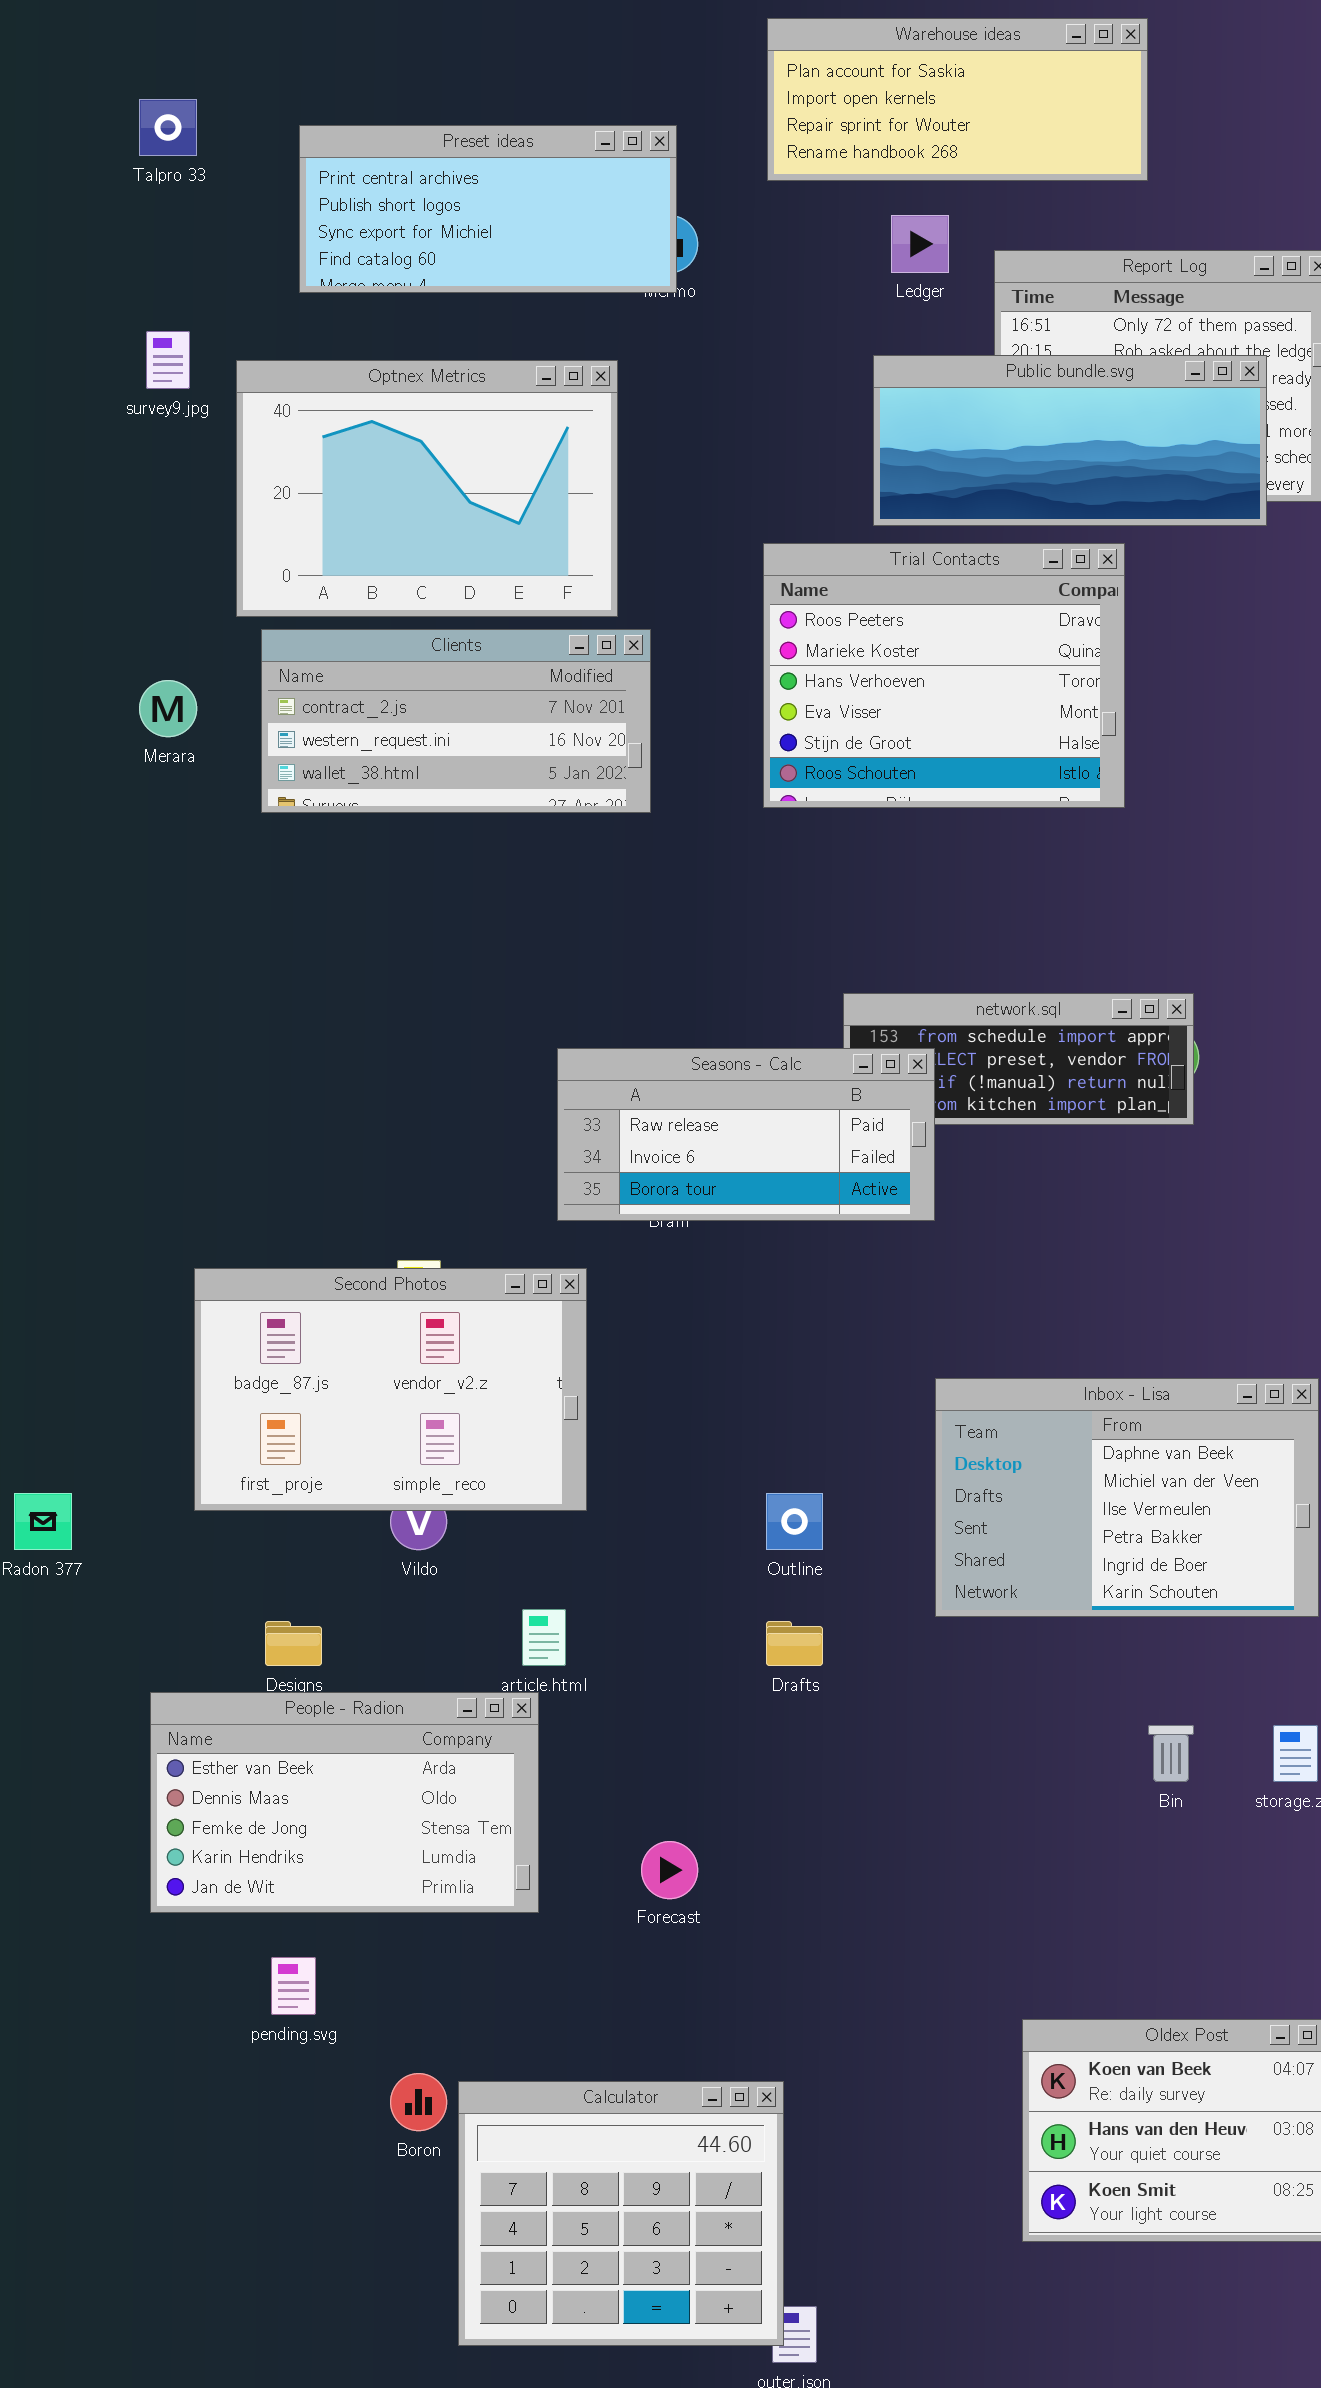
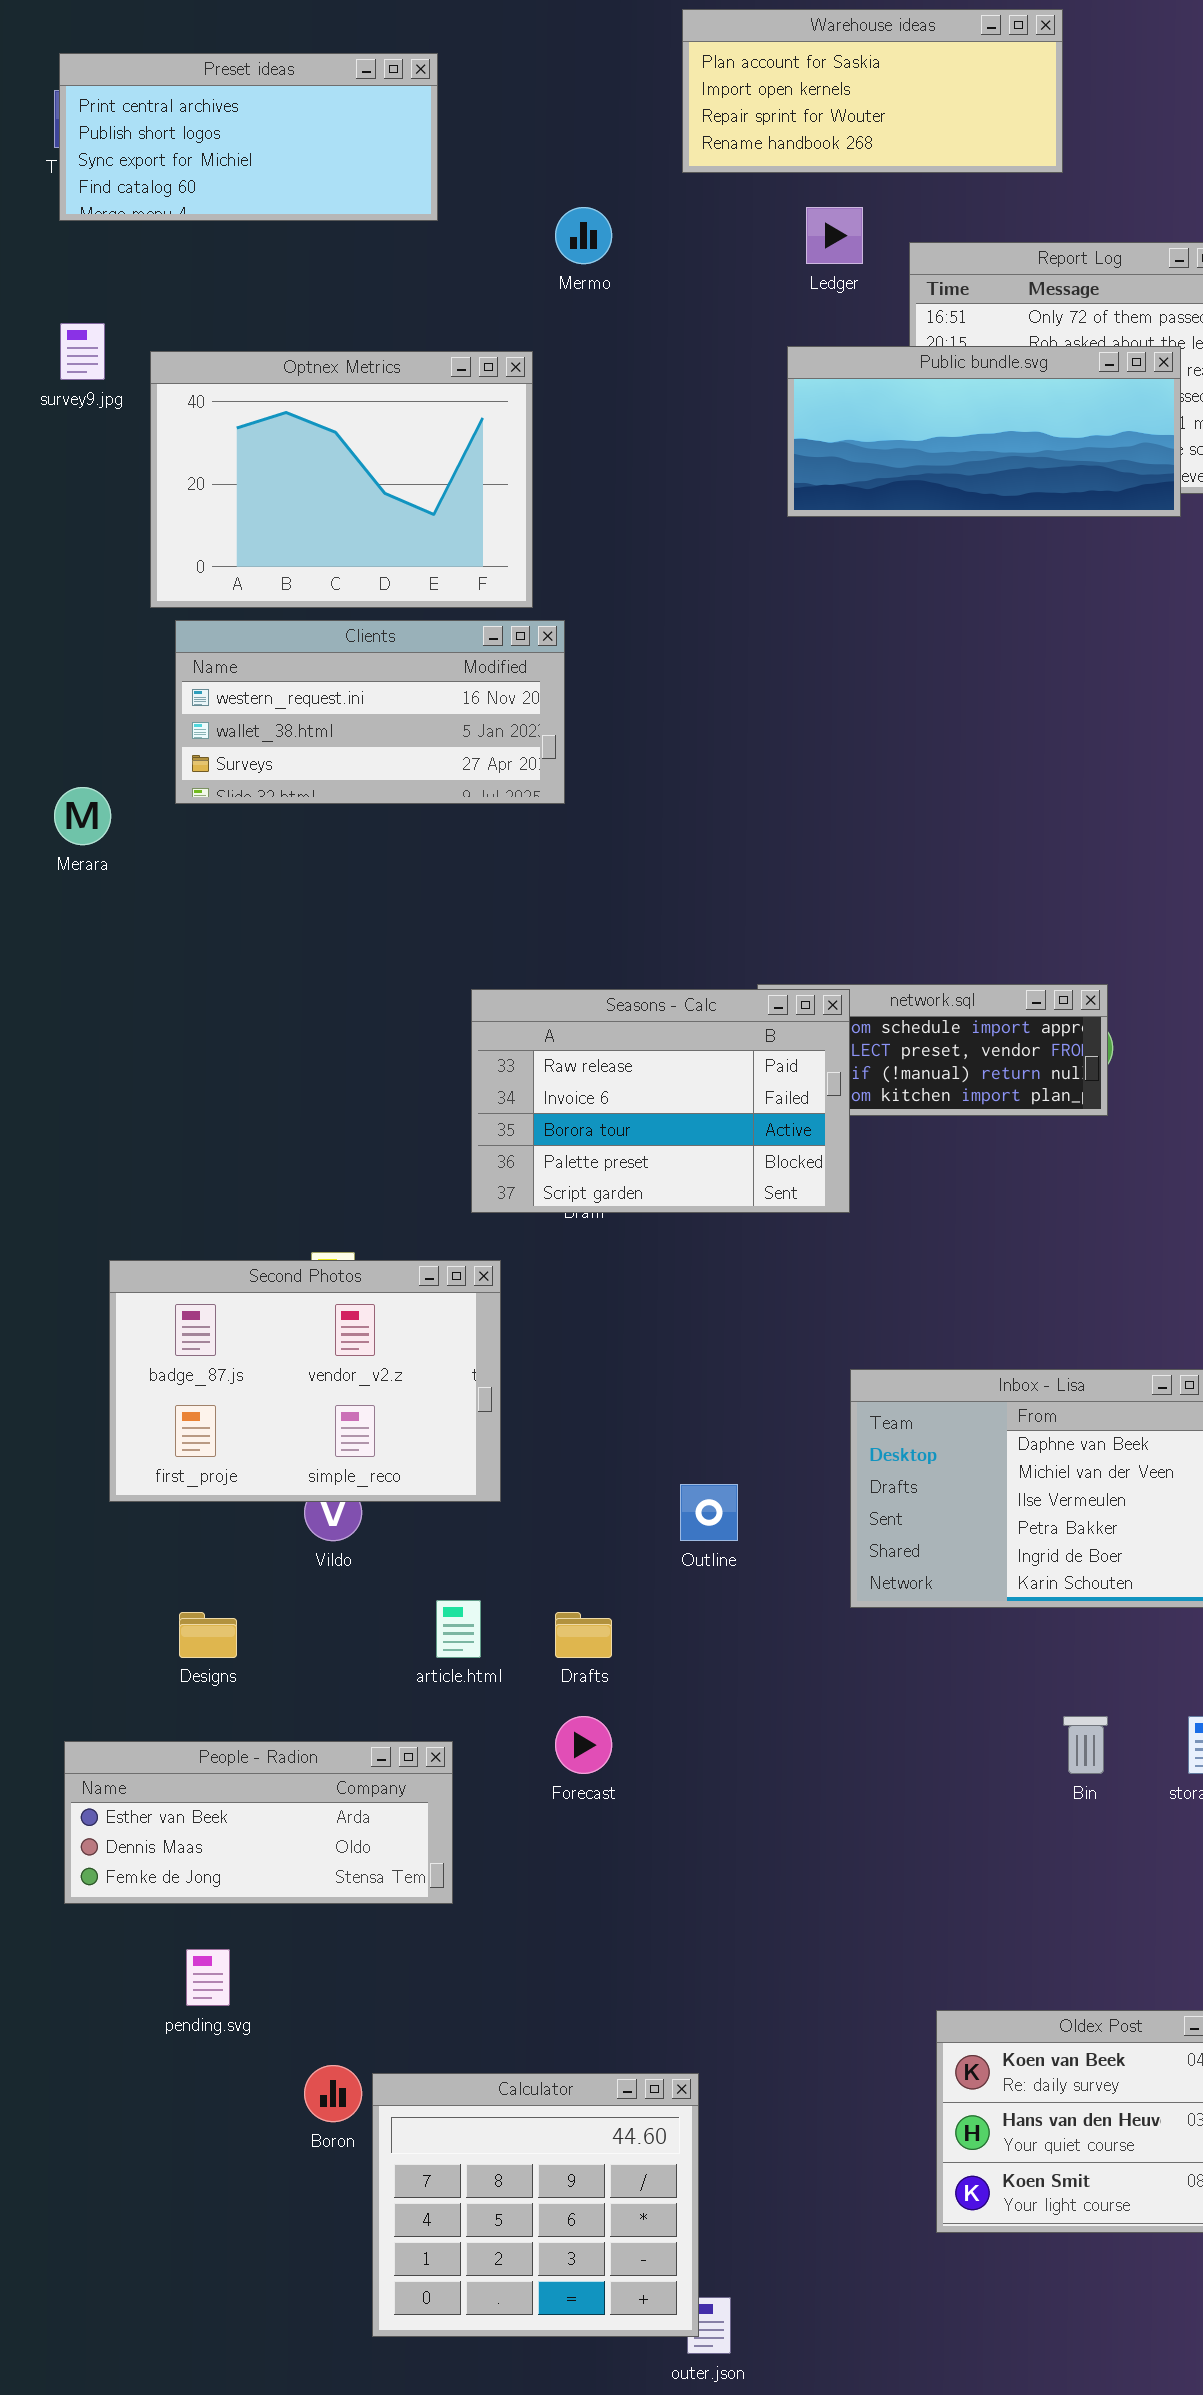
Preset ideas: [299,125,677,293] -> [59,53,438,221], moved
Trial Contacts: [763,543,1125,808] -> none, closed
Clients: [261,629,651,813] -> [175,620,565,804], scrolled down 1 row
Merara: [139,680,197,737] -> [54,787,111,845], moved
Seasons - Calc: [557,1048,935,1221] -> [471,989,850,1213], resized
Drafts: [766,1621,823,1666] -> [555,1612,612,1658], moved
People - Radion: [150,1692,539,1913] -> [64,1741,453,1904], resized
Forecast: [641,1841,698,1899] -> [555,1716,612,1774], moved

